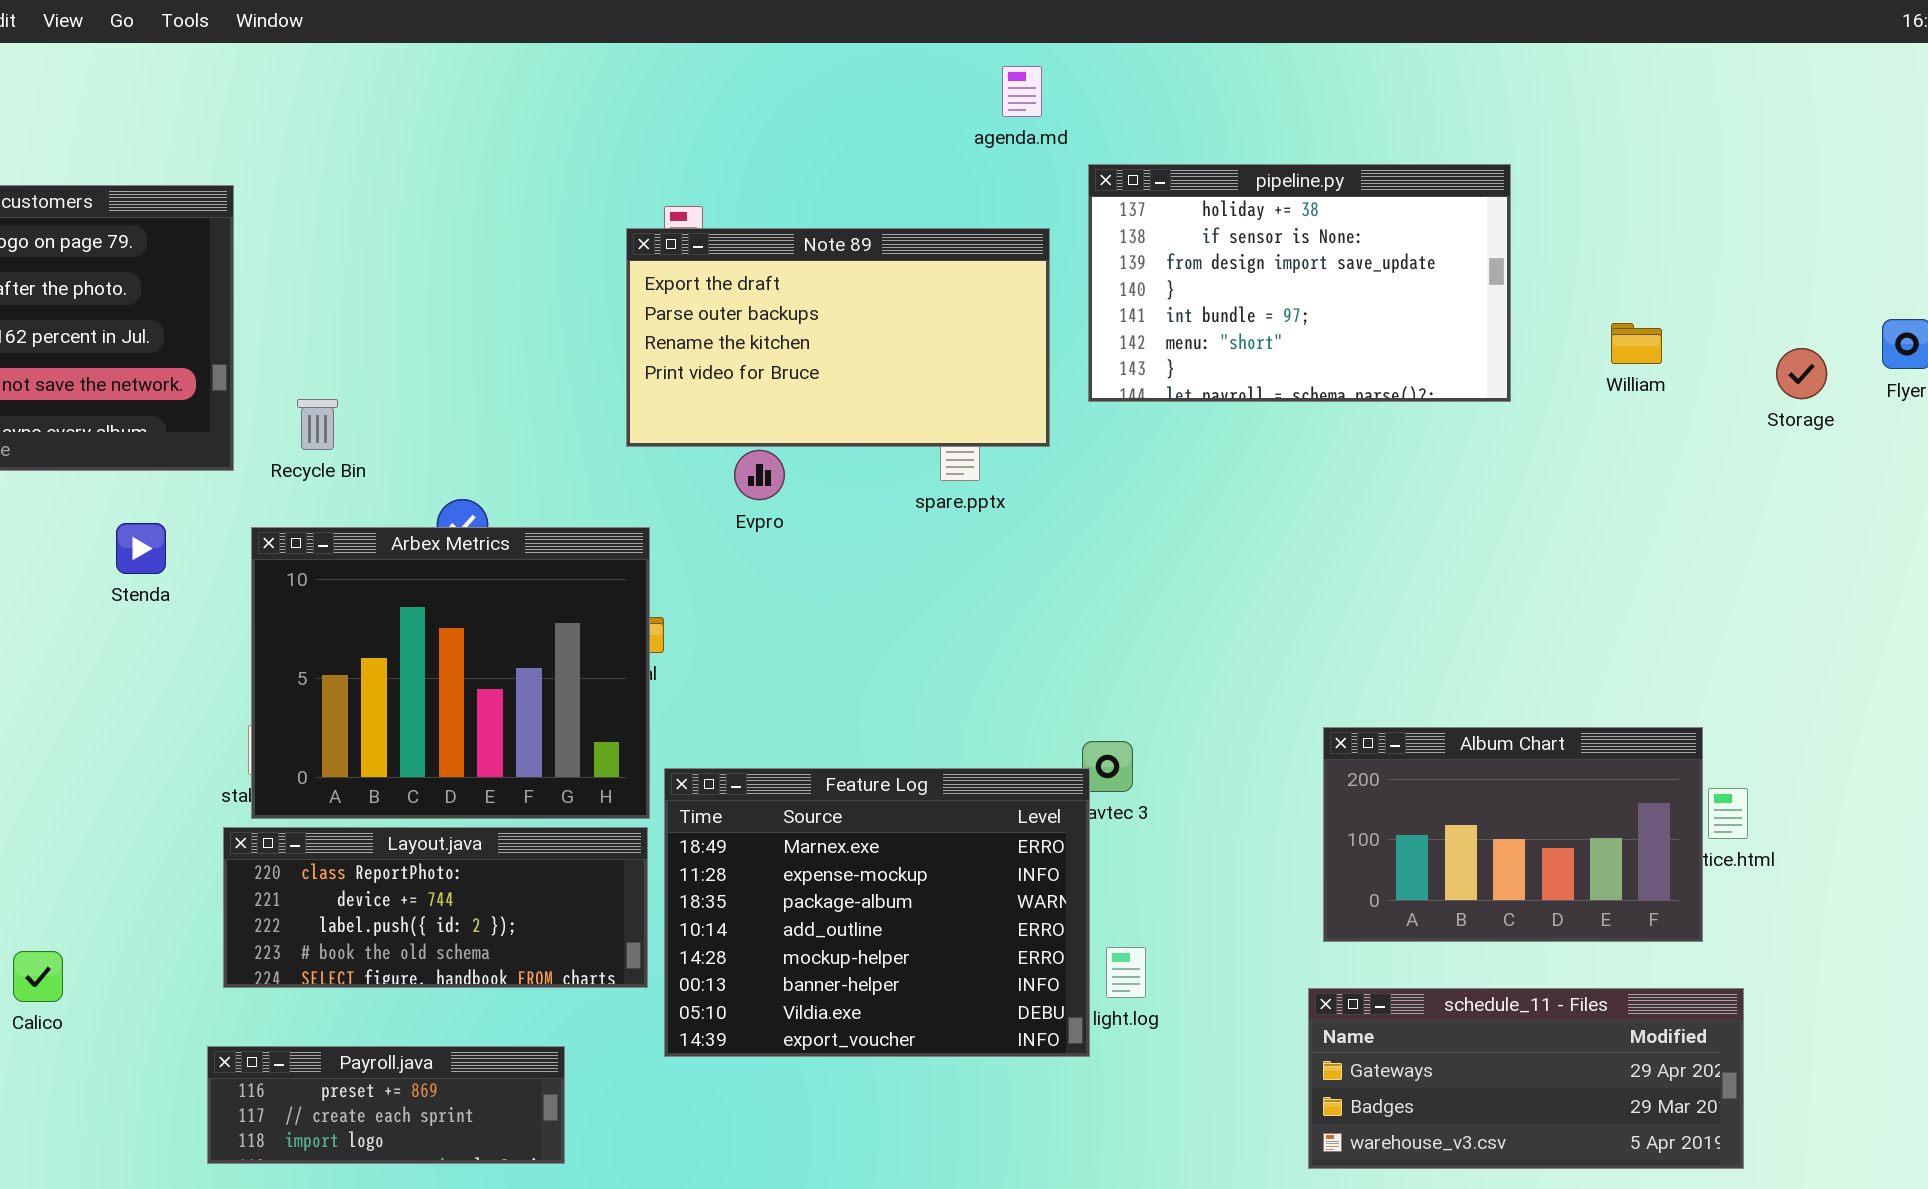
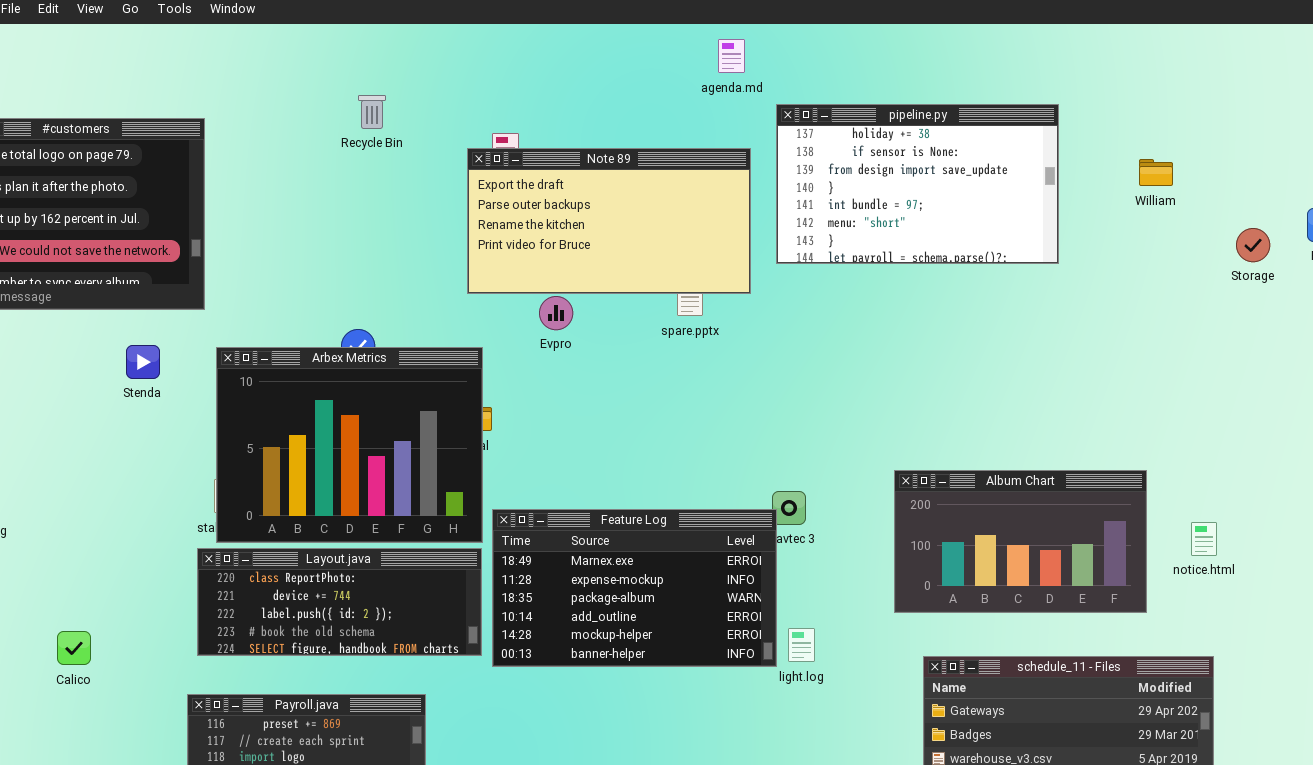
William: [1611,323,1662,364] -> [1139,159,1173,186], moved
Recycle Bin: [297,399,338,450] -> [358,95,386,129], moved
Album Chart: [1323,727,1703,942] -> [894,470,1147,613], moved
Feature Log: [664,768,1090,1057] -> [492,509,777,667], resized

